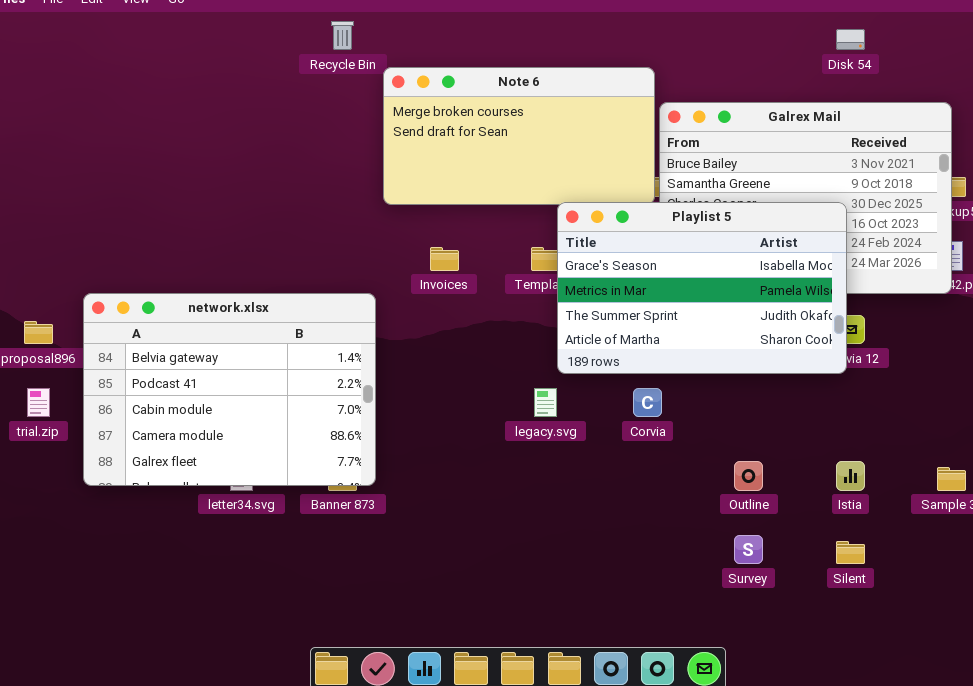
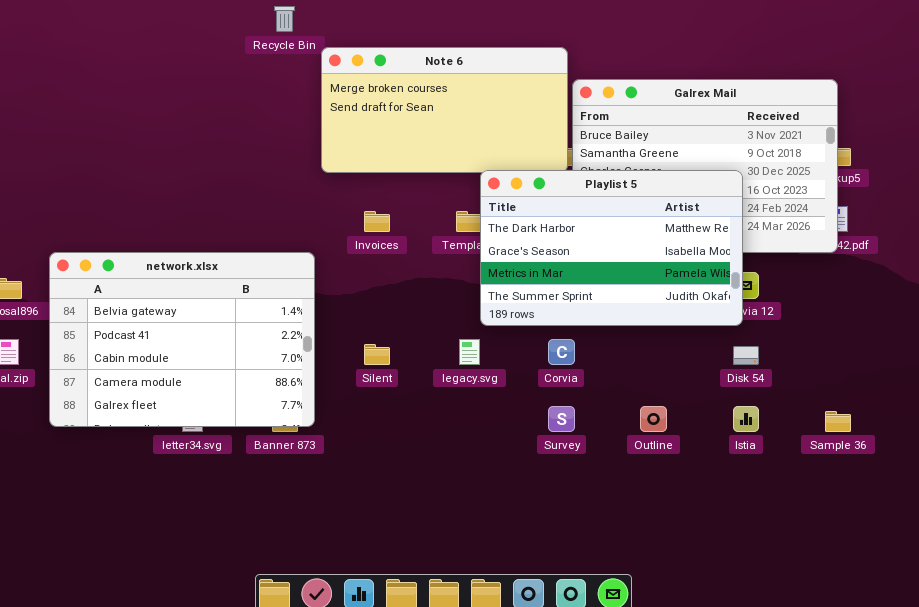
Disk 54: [836,29,865,50] -> [733,346,759,365], moved
Playlist 5: [557,202,847,374] -> [480,170,743,326], scrolled up 1 row
Survey: [734,535,763,564] -> [548,406,575,432], moved
Silent: [836,541,865,564] -> [364,344,390,365], moved

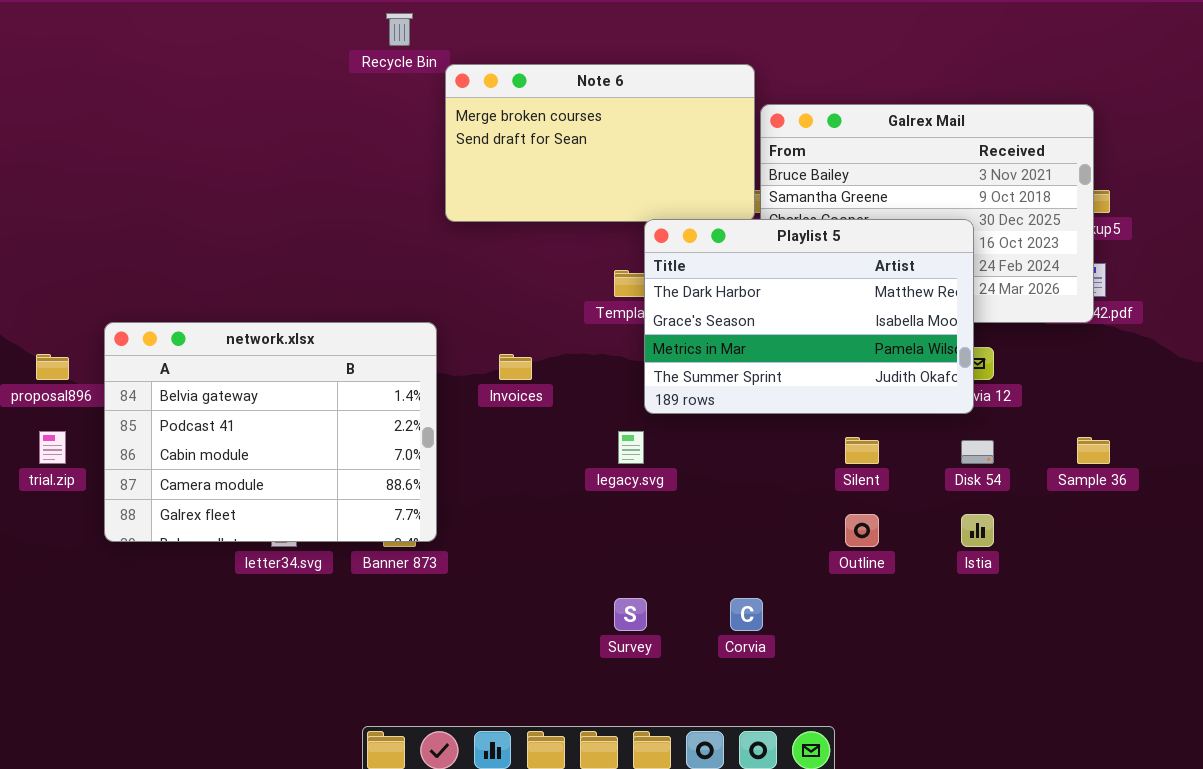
Invoices: [364,211,390,232] -> [499,354,532,380], moved
Corvia: [548,339,575,365] -> [730,598,763,631], moved
Silent: [364,344,390,365] -> [845,437,879,464], moved
Survey: [548,406,575,432] -> [614,598,647,631], moved
Sample 36: [825,411,851,432] -> [1077,437,1110,464], moved

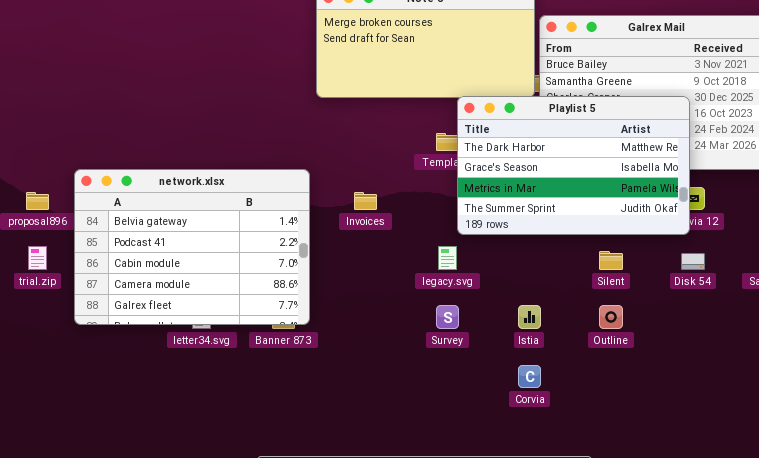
Istia: [961,514,994,547] -> [518,305,541,329], moved
Survey: [614,598,647,631] -> [436,305,459,329], moved

